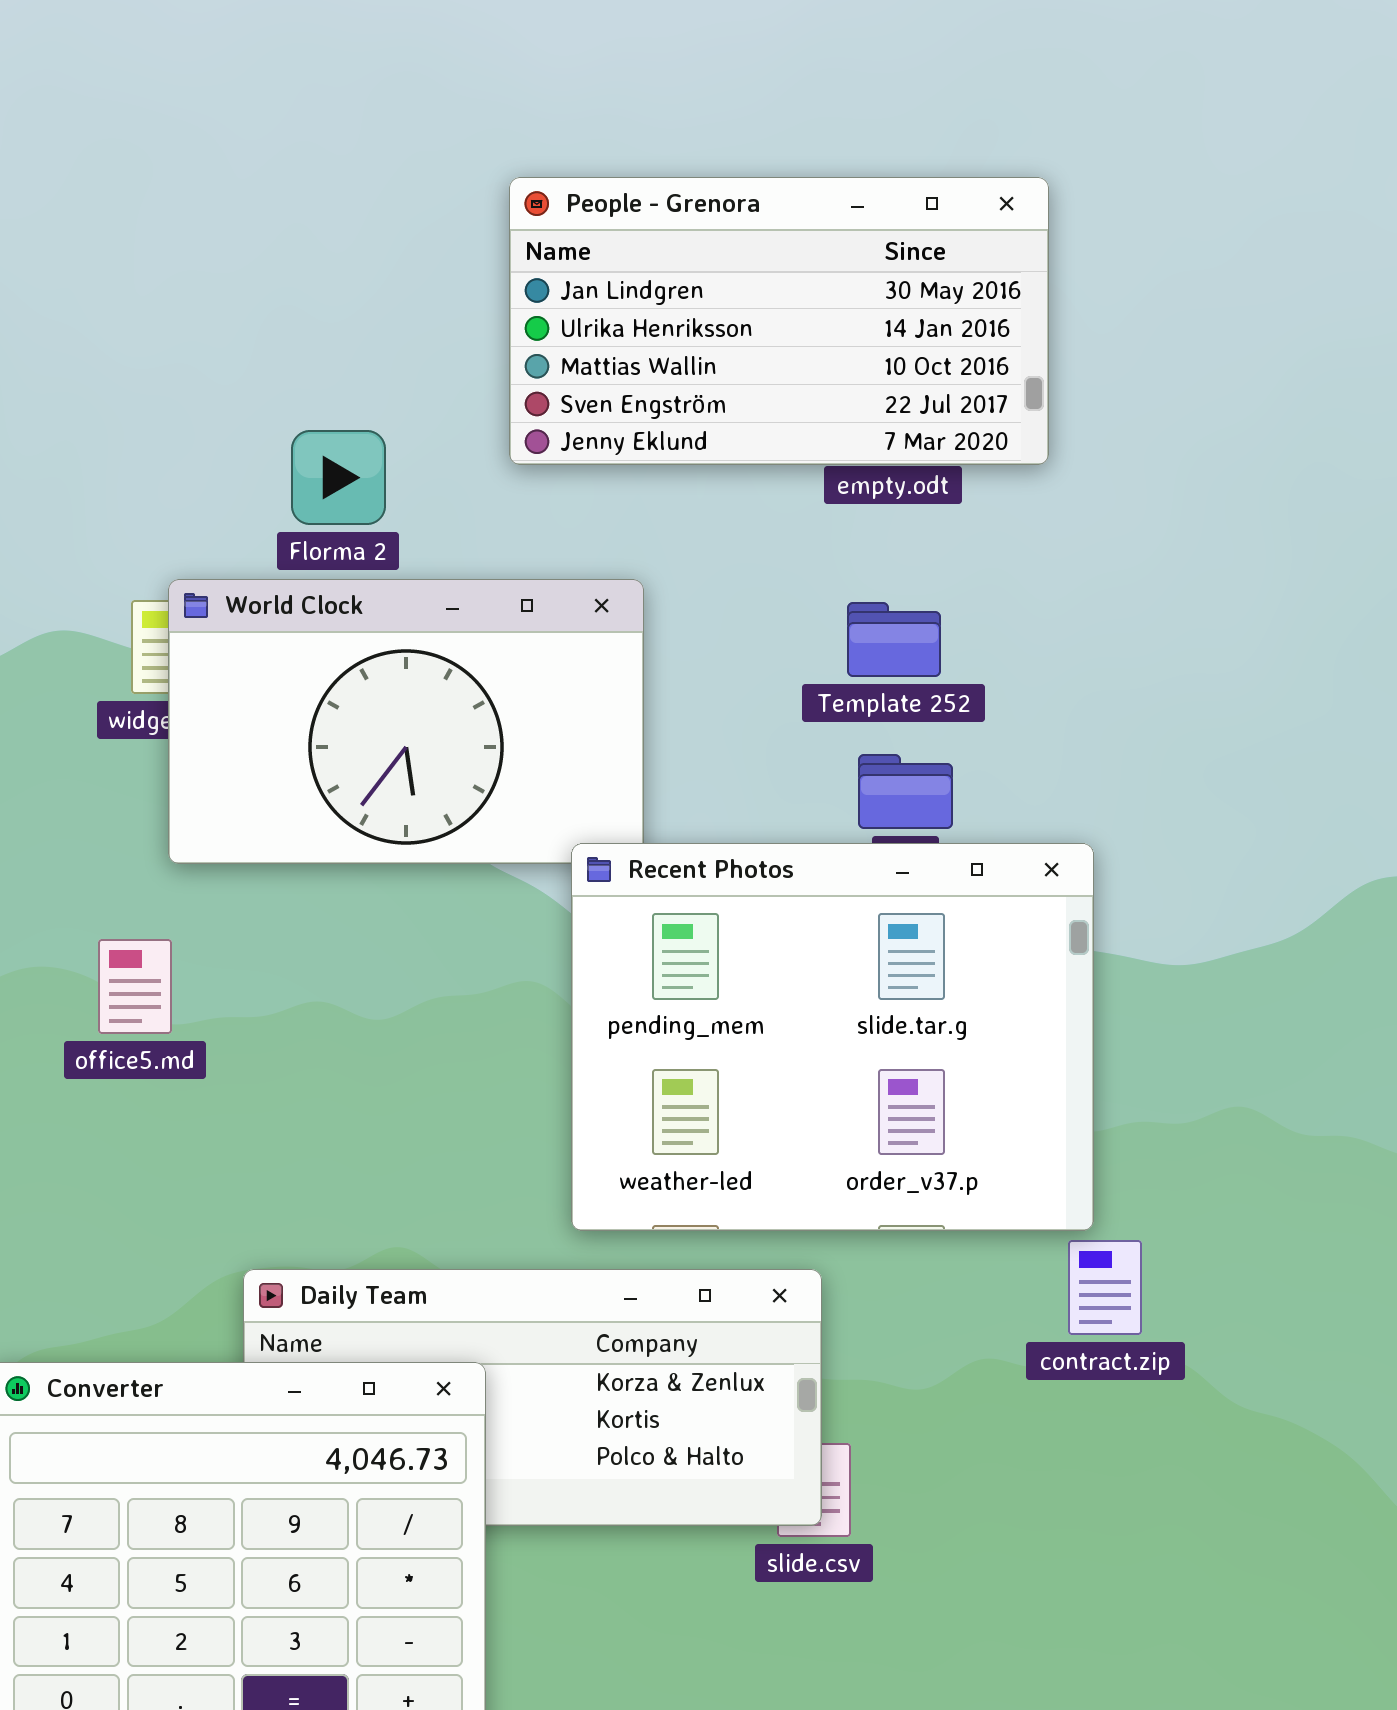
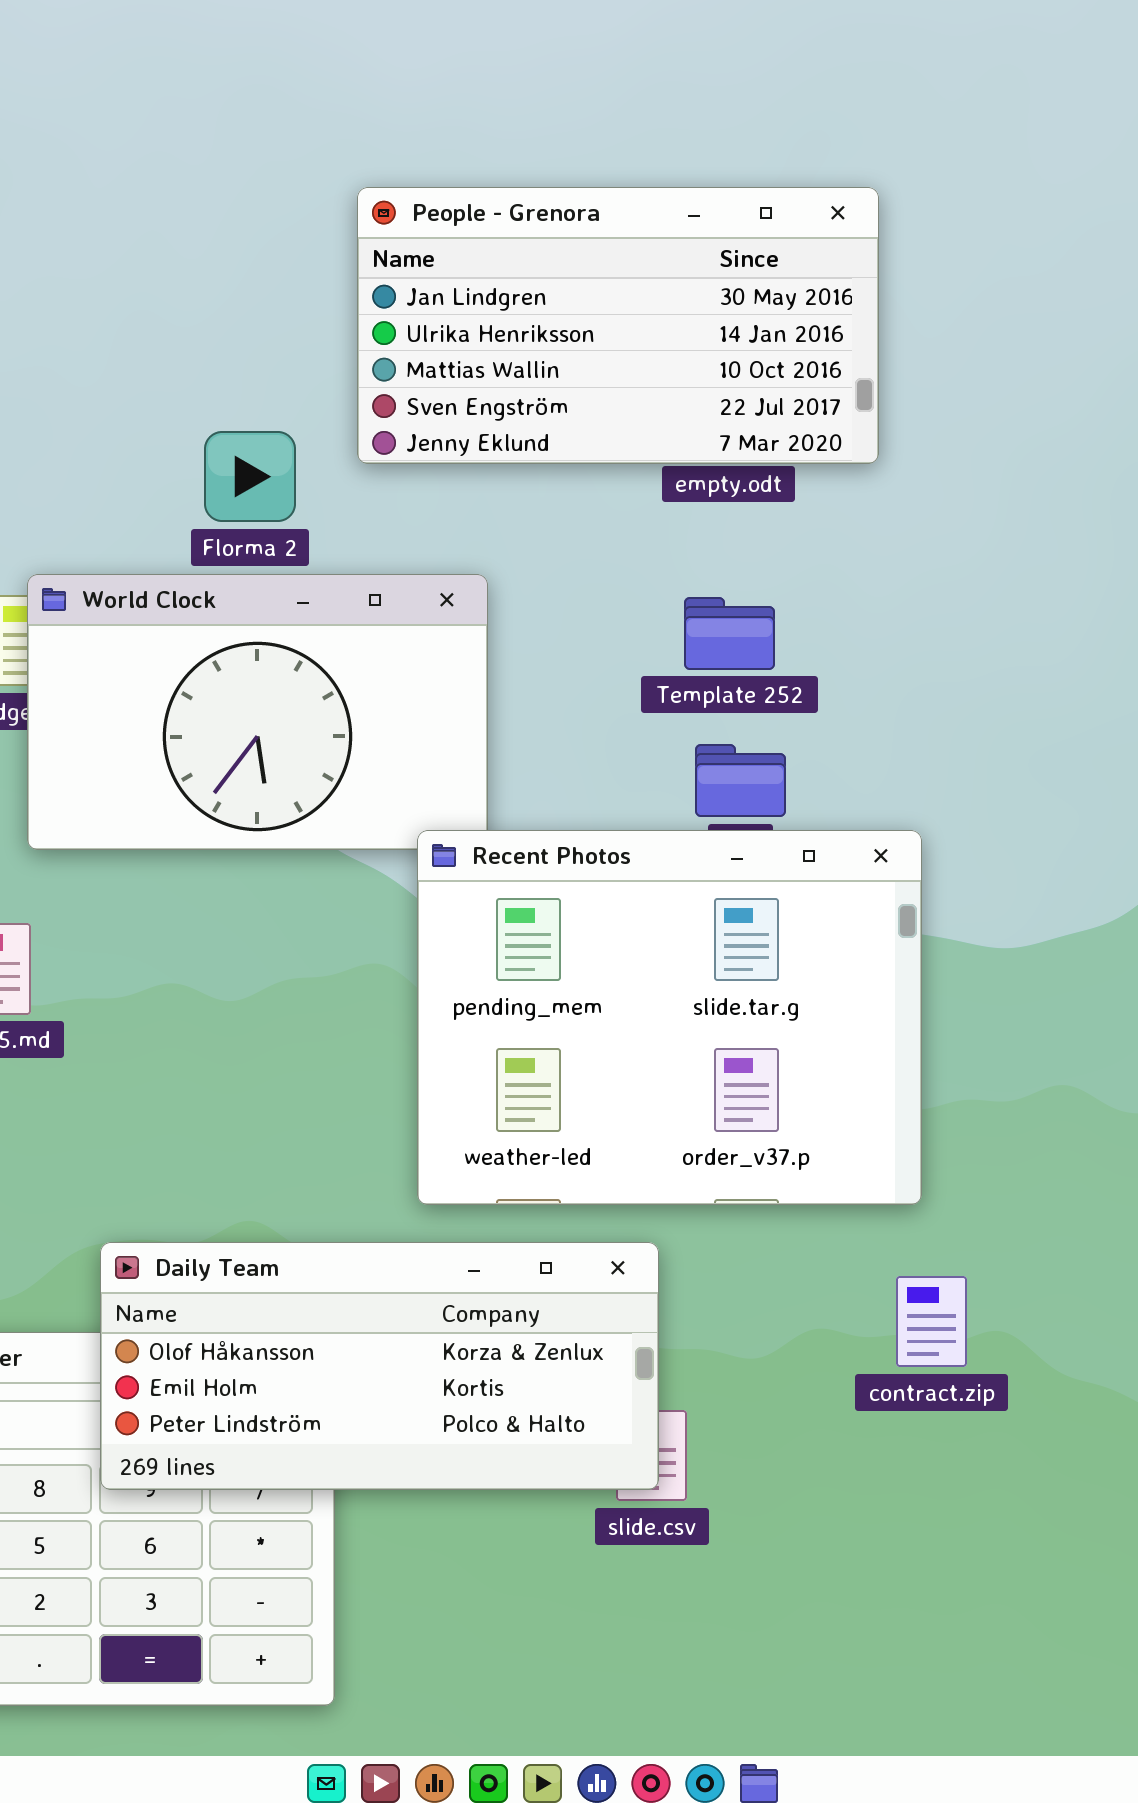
Florma 2: [291,430,386,525] -> [204,431,296,522], moved
contract.zip: [1068,1240,1142,1335] -> [896,1276,967,1367], moved
Daily Team: [243,1269,822,1526] -> [100,1242,659,1490], raised

